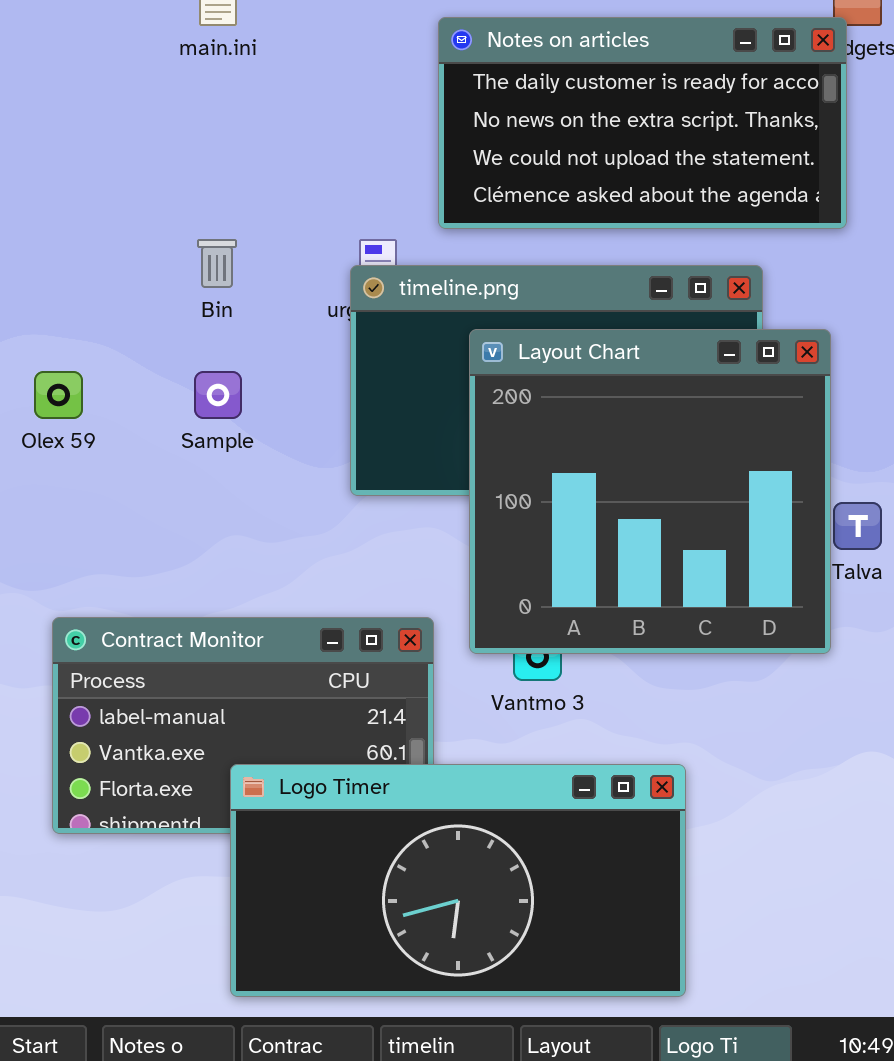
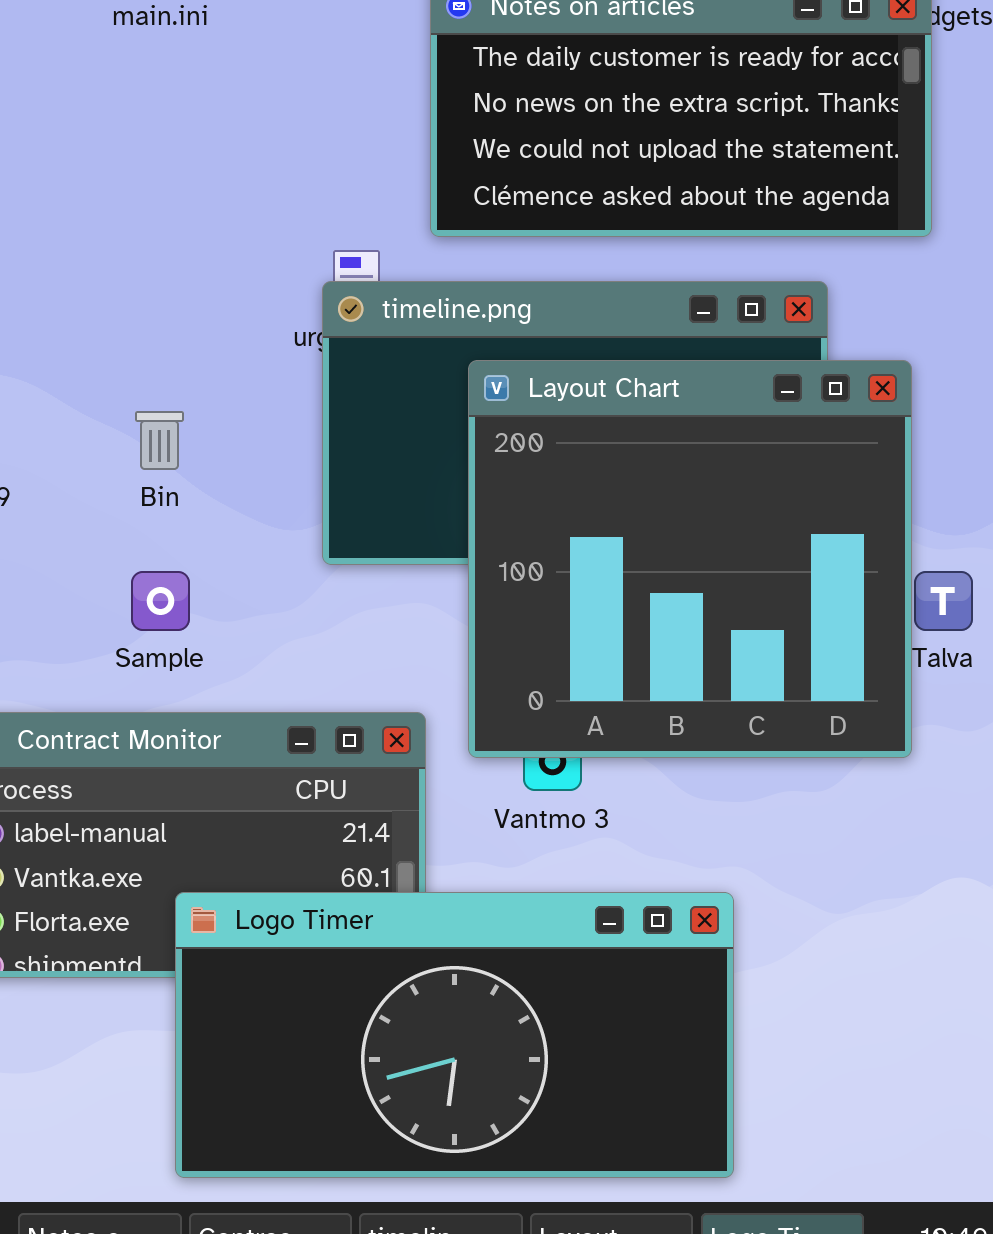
Bin: [197,239,237,288] -> [135,411,184,470], moved
Sample: [194,371,242,419] -> [131,571,190,631], moved

